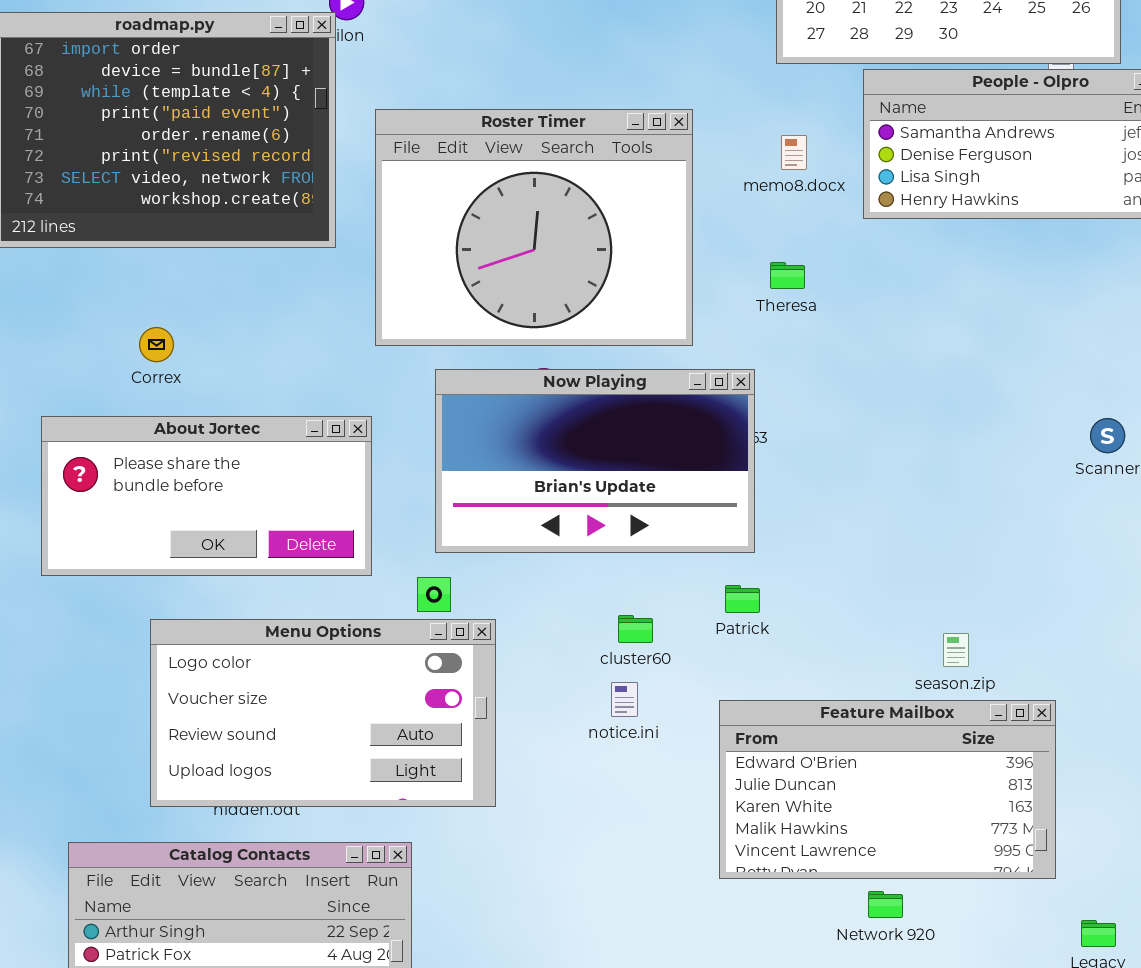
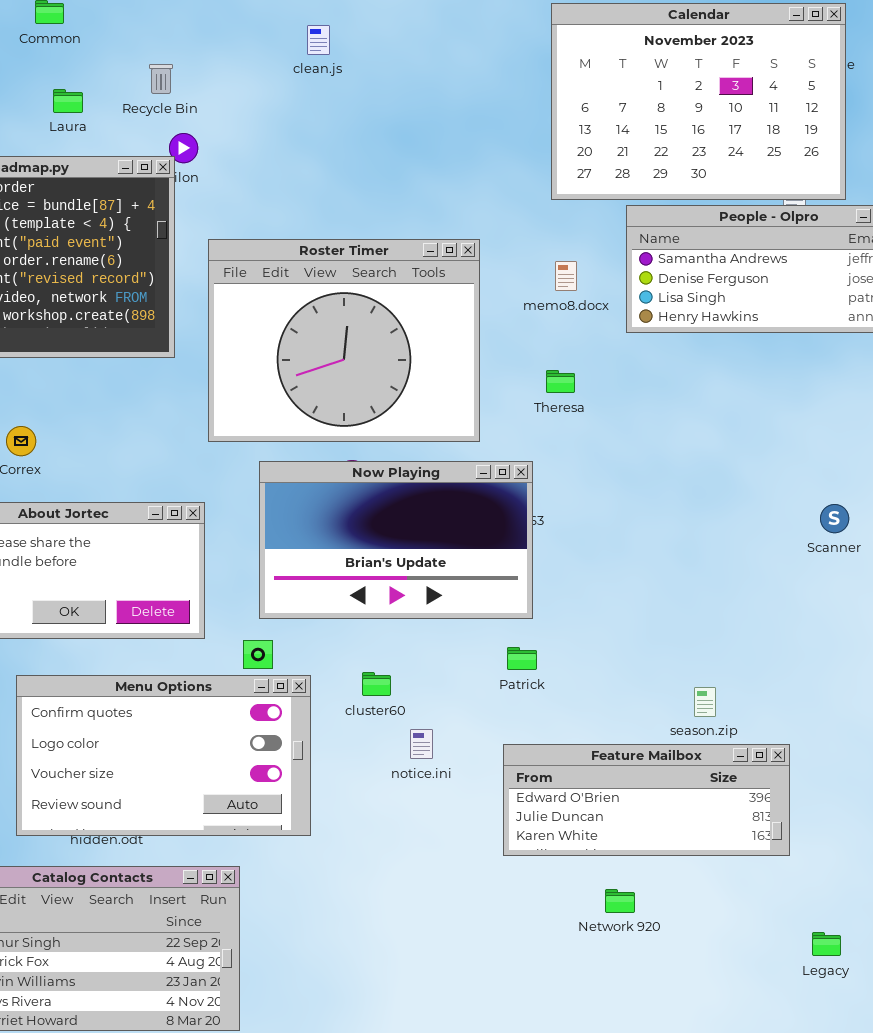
cluster60: [618,615,653,643] -> [362,672,391,696], moved
Menu Options: [150,619,496,807] -> [16,675,311,836], scrolled up 1 row
Feature Mailbox: [719,700,1056,879] -> [503,744,790,856], resized
Network 920: [868,891,903,918] -> [605,889,635,913], moved

